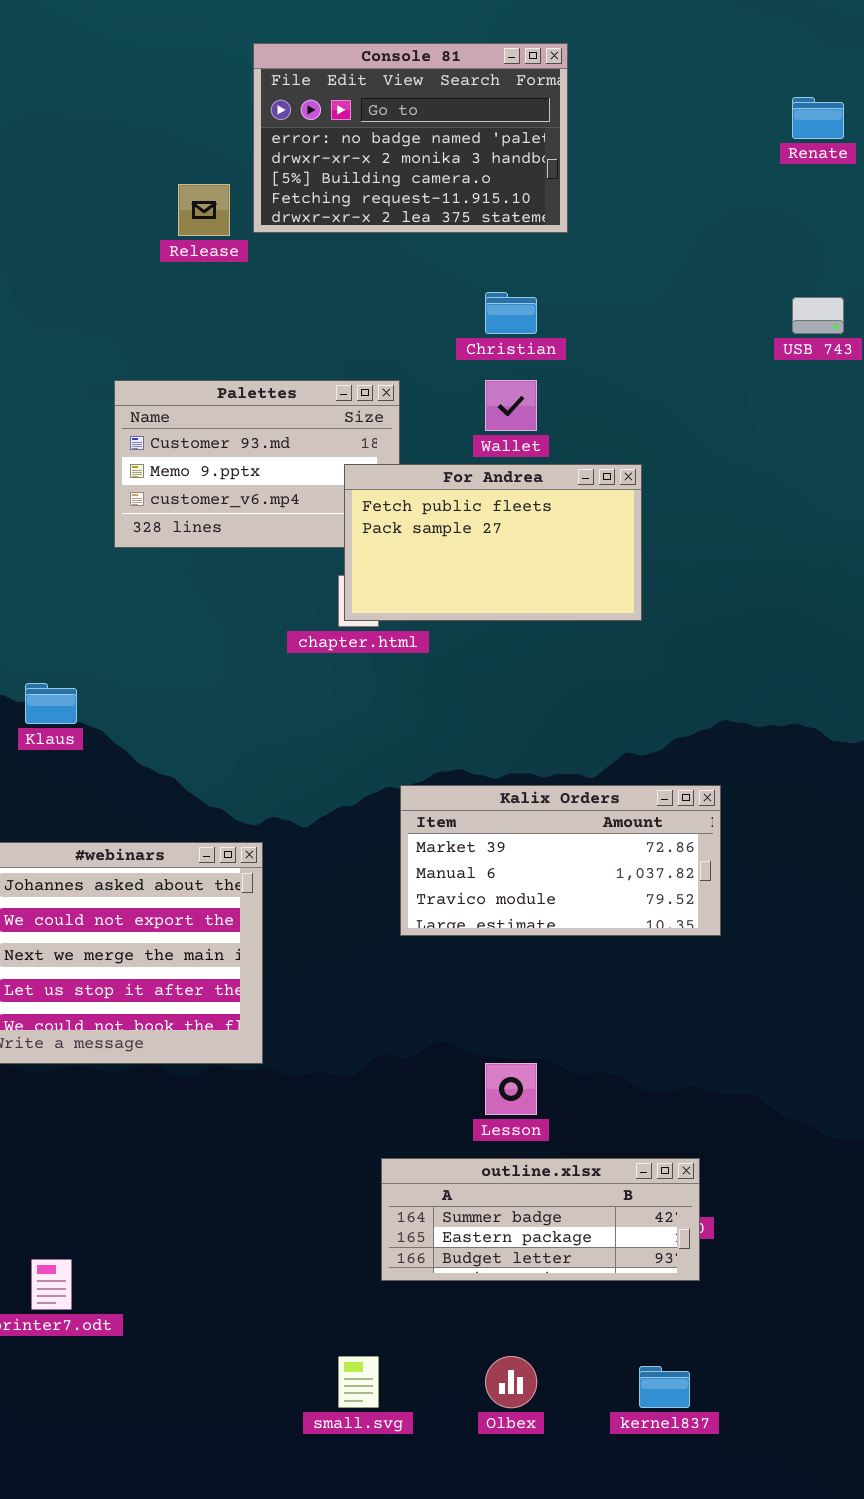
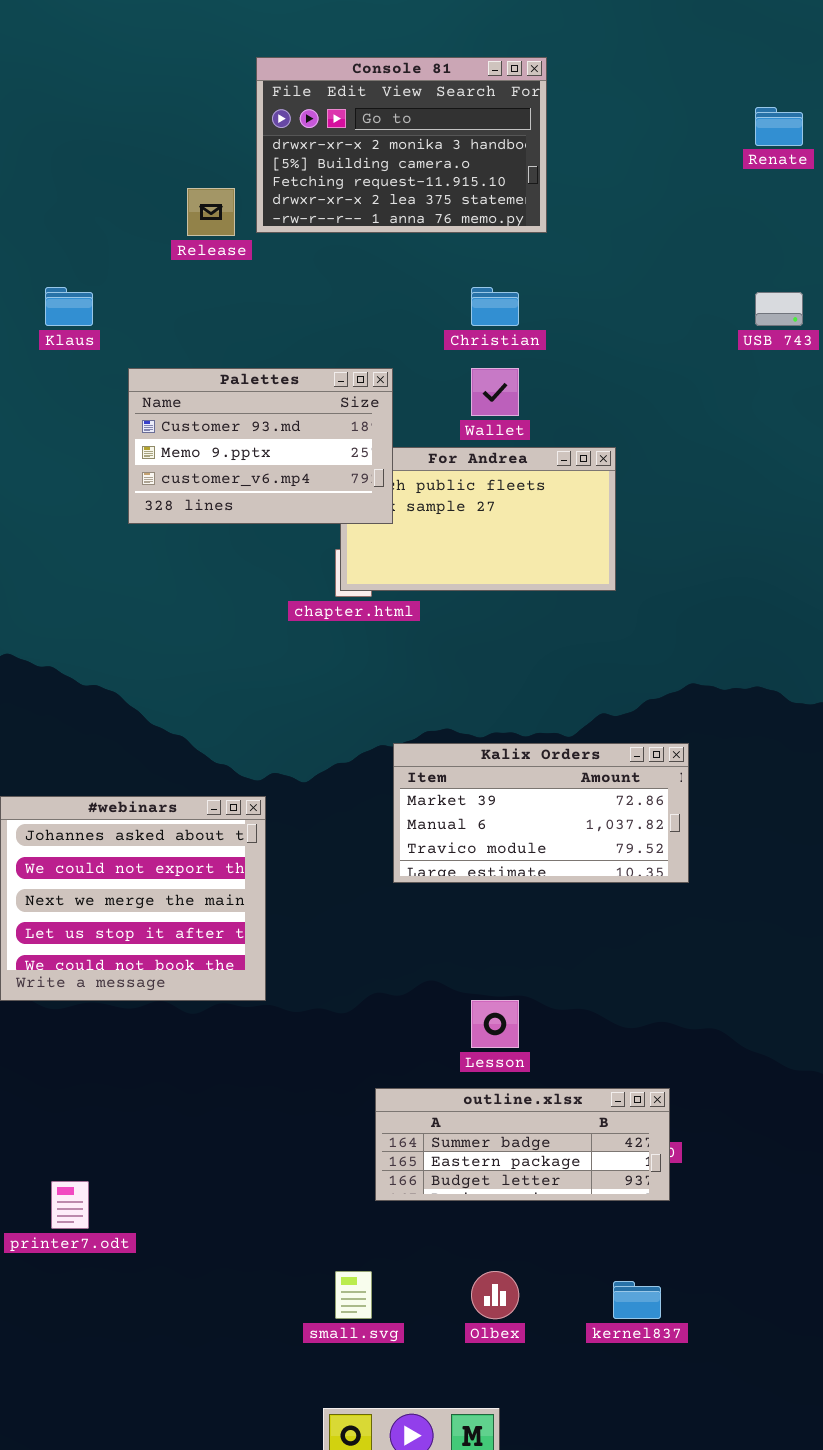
Console 81: [253,43,568,233] -> [256,57,547,233], scrolled down 1 row
Palettes: [114,380,400,548] -> [128,368,393,524], raised
Klaus: [25,683,77,724] -> [45,287,93,326], moved

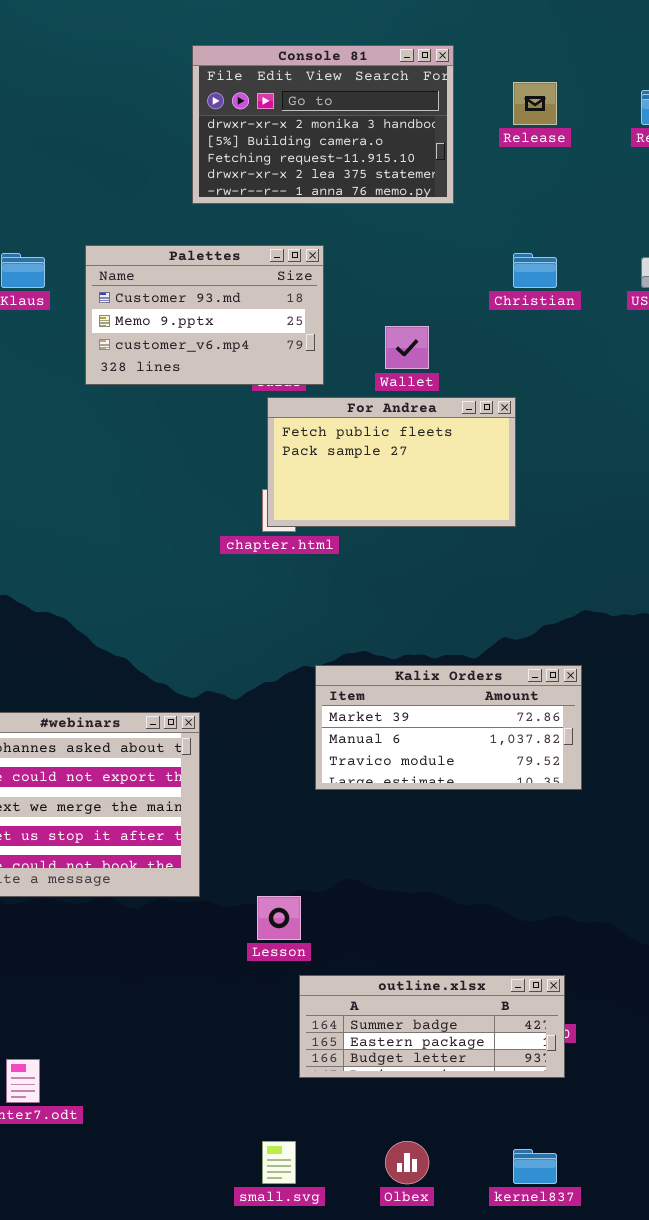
Release: [187,188,235,236] -> [513,82,557,125], moved
Christian: [471,287,519,326] -> [513,253,557,288], moved
Palettes: [128,368,393,524] -> [85,245,324,385], moved
Lesson: [471,1000,519,1048] -> [257,896,301,940], moved

